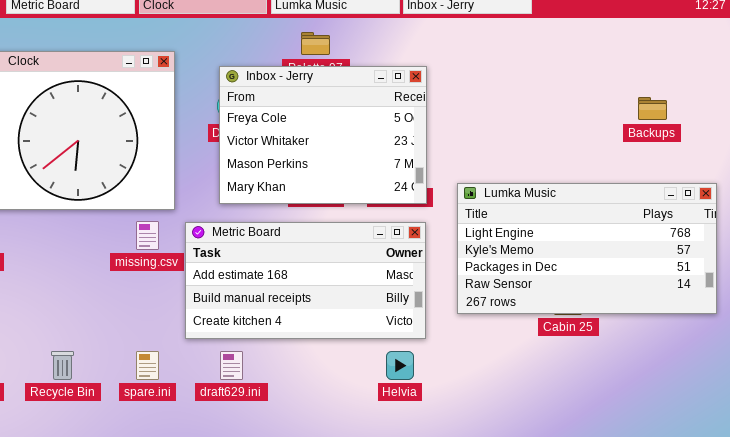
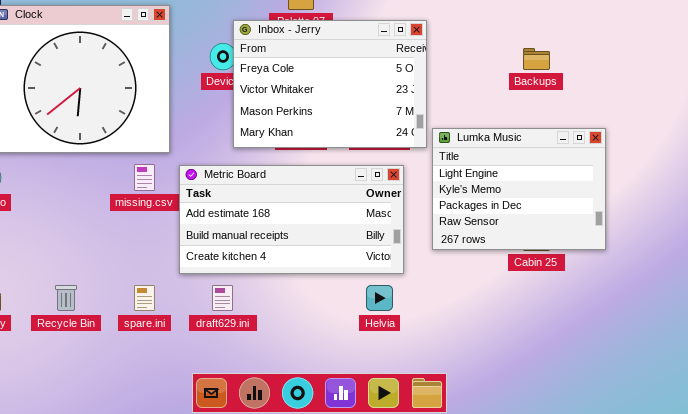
Inbox - Jerry: [219,66,427,204] -> [233,20,427,148], moved
Backups: [638,97,667,120] -> [523,48,550,70], moved
Lumka Music: [457,183,717,314] -> [432,128,606,250], resized

